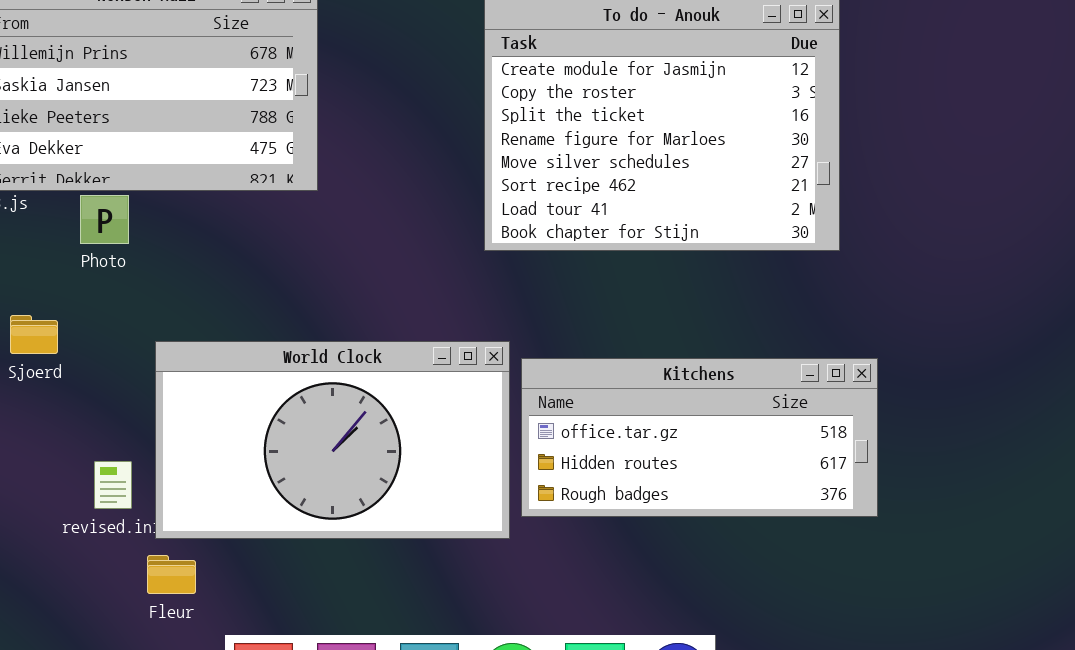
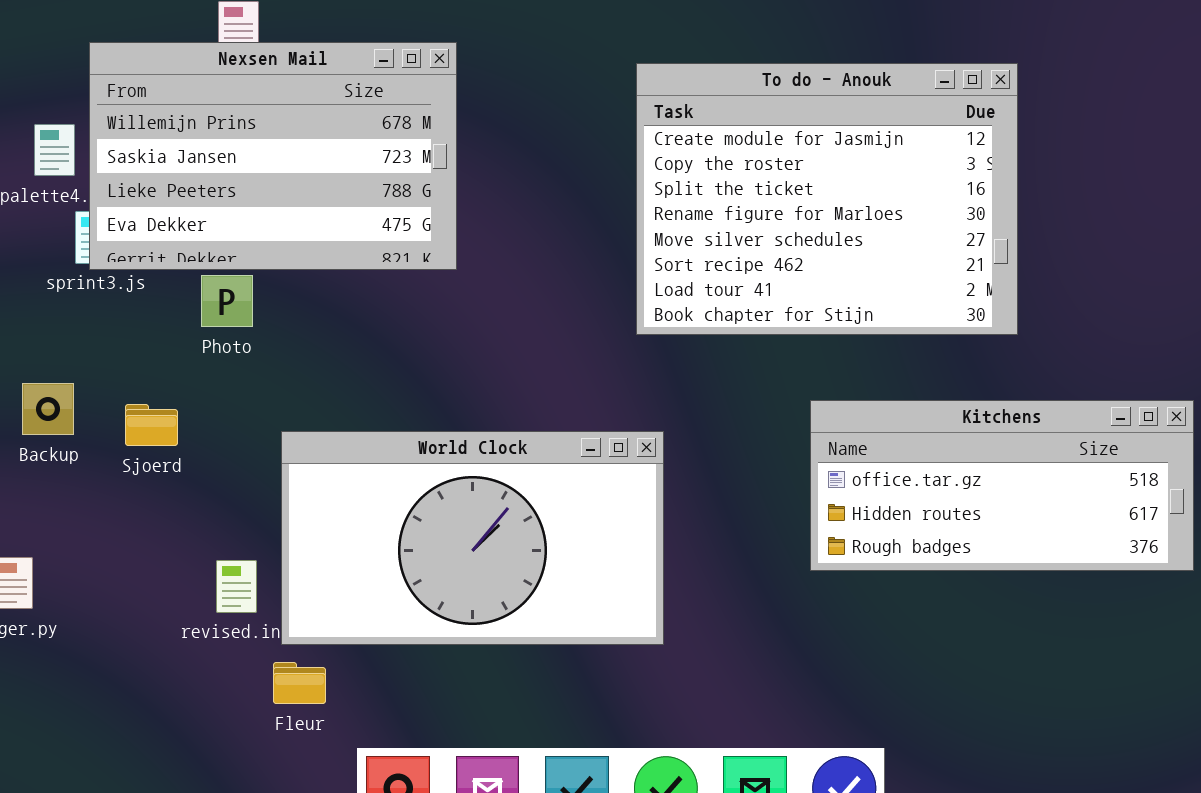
Kitchens: [521,358,878,517] -> [810,400,1194,571], moved

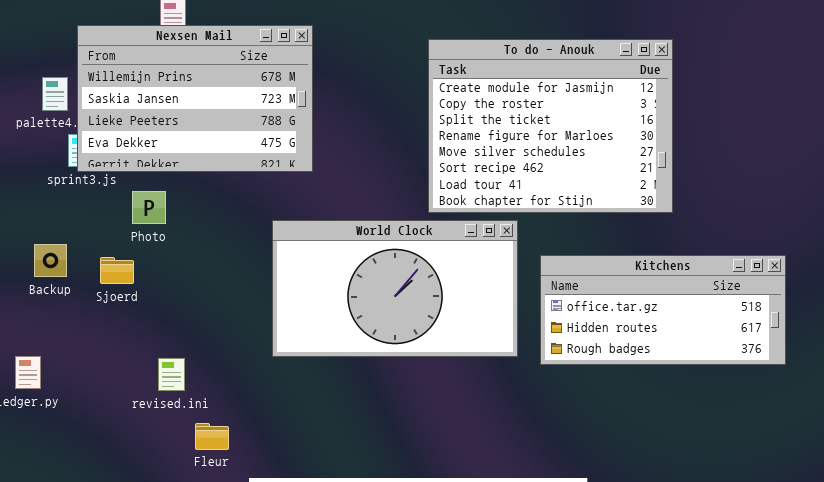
Photo: [201,275,253,327] -> [132,191,166,224], moved
World Clock: [281,431,664,645] -> [272,220,518,357], moved

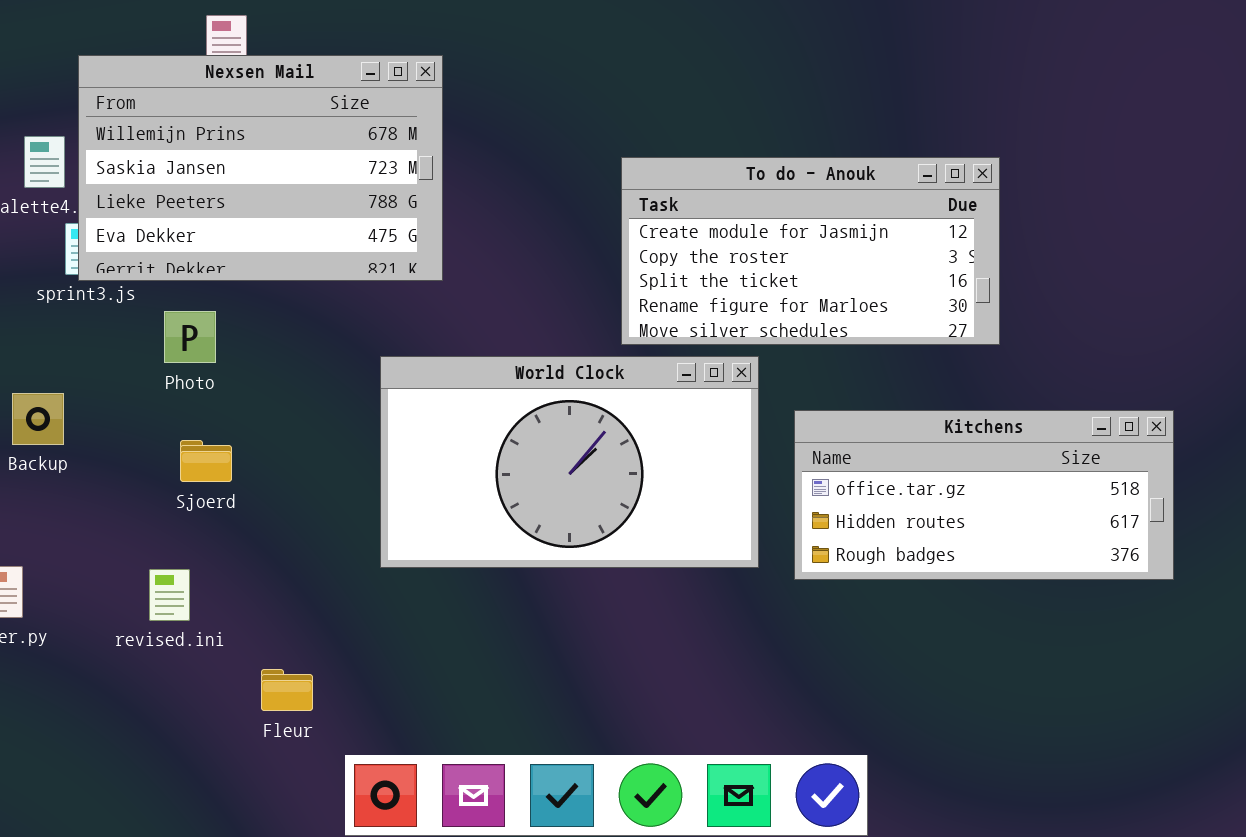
To do - Anouk: [428,39,673,213] -> [621,157,1000,345], resized
Sjoerd: [100,257,134,284] -> [180,440,232,482], moved
revised.ini: [158,358,185,391] -> [149,569,190,621], moved

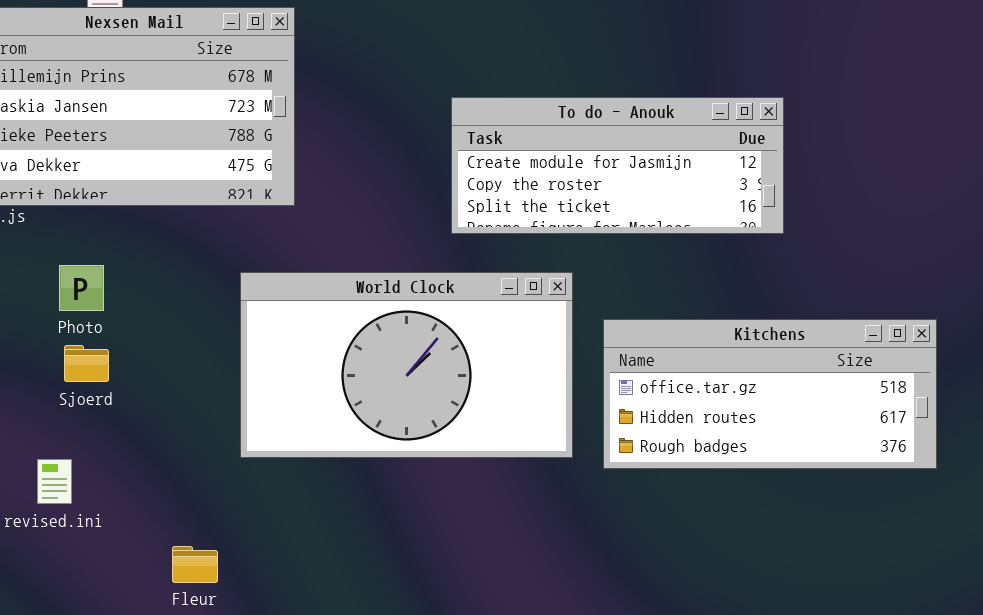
To do - Anouk: [621,157,1000,345] -> [451,97,784,234], resized
Photo: [164,311,216,363] -> [59,265,104,311], moved
Fleur: [261,669,313,711] -> [172,546,218,583], moved

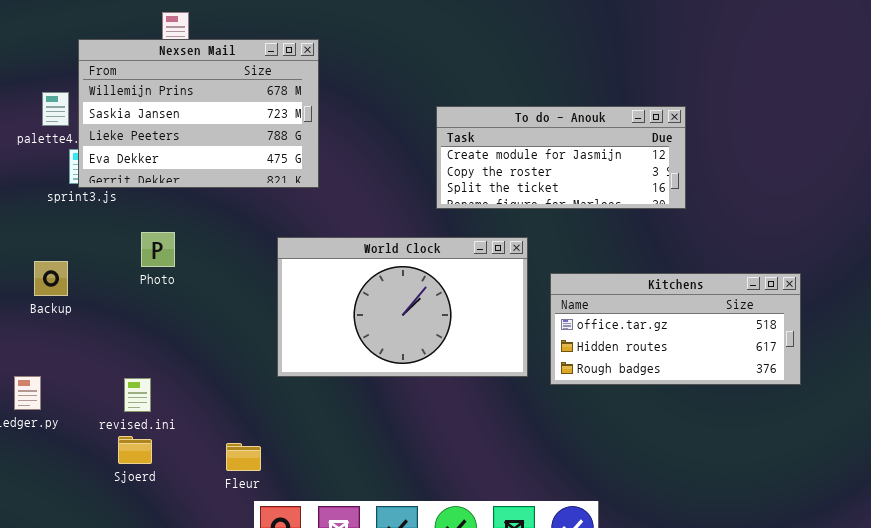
Sjoerd: [64,345,109,382] -> [118,436,152,464], moved

